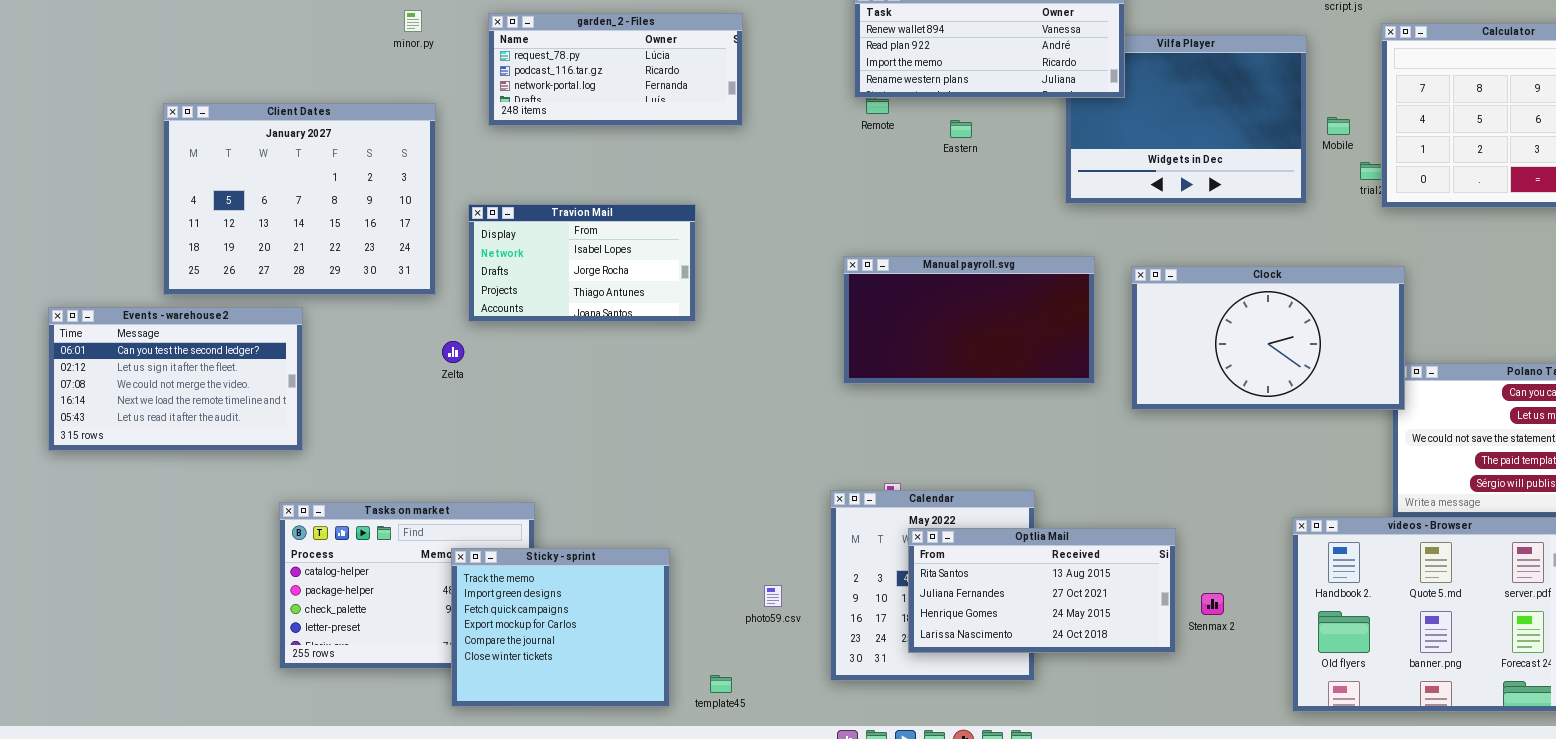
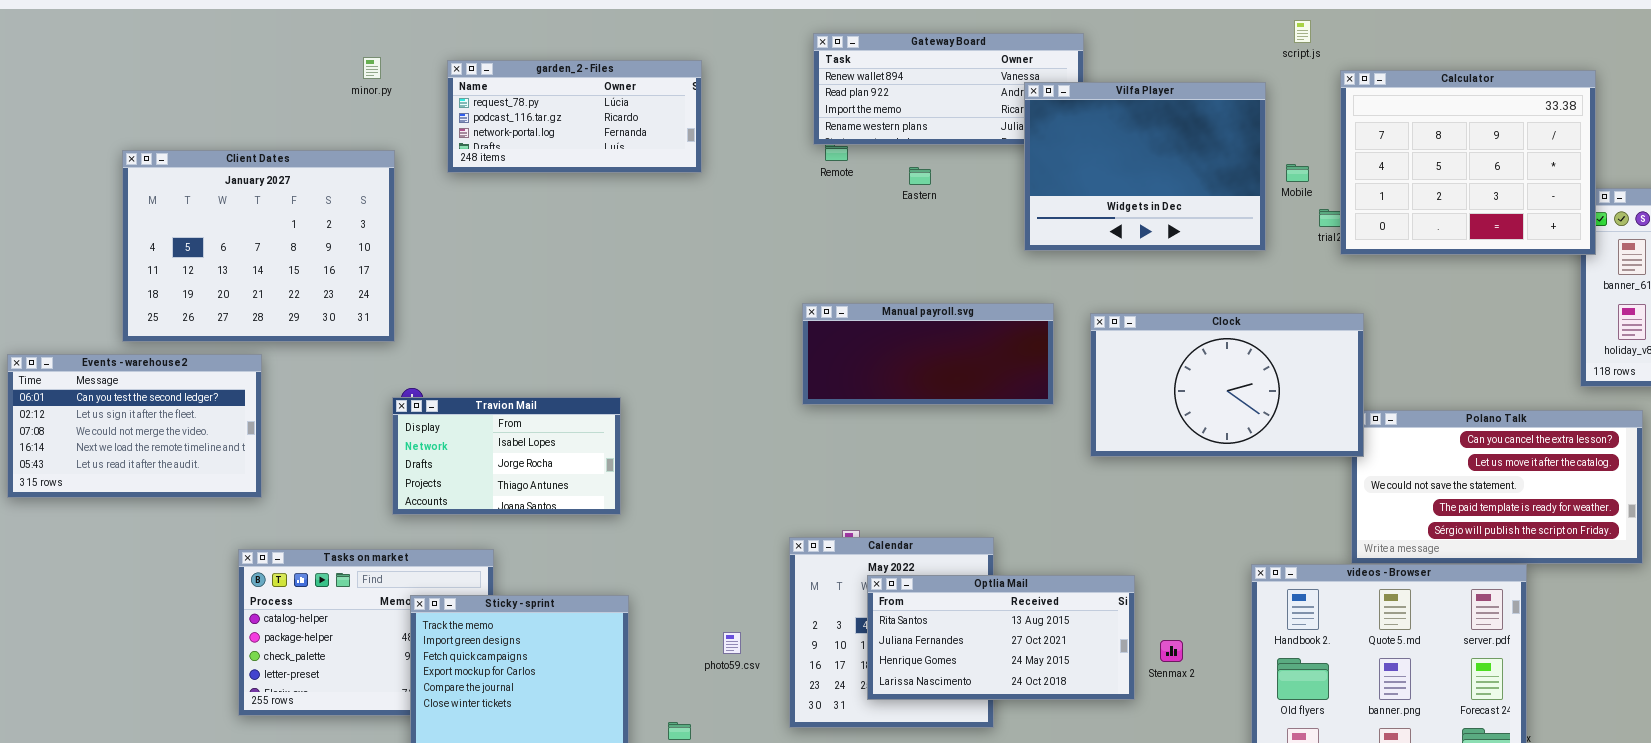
Vilfa Player: [1065,35,1307,204] -> [1024,82,1266,251], raised
Travion Mail: [468,204,696,322] -> [392,397,621,515], moved
Manual payroll.svg: [843,256,1095,384] -> [802,303,1054,405], resized

